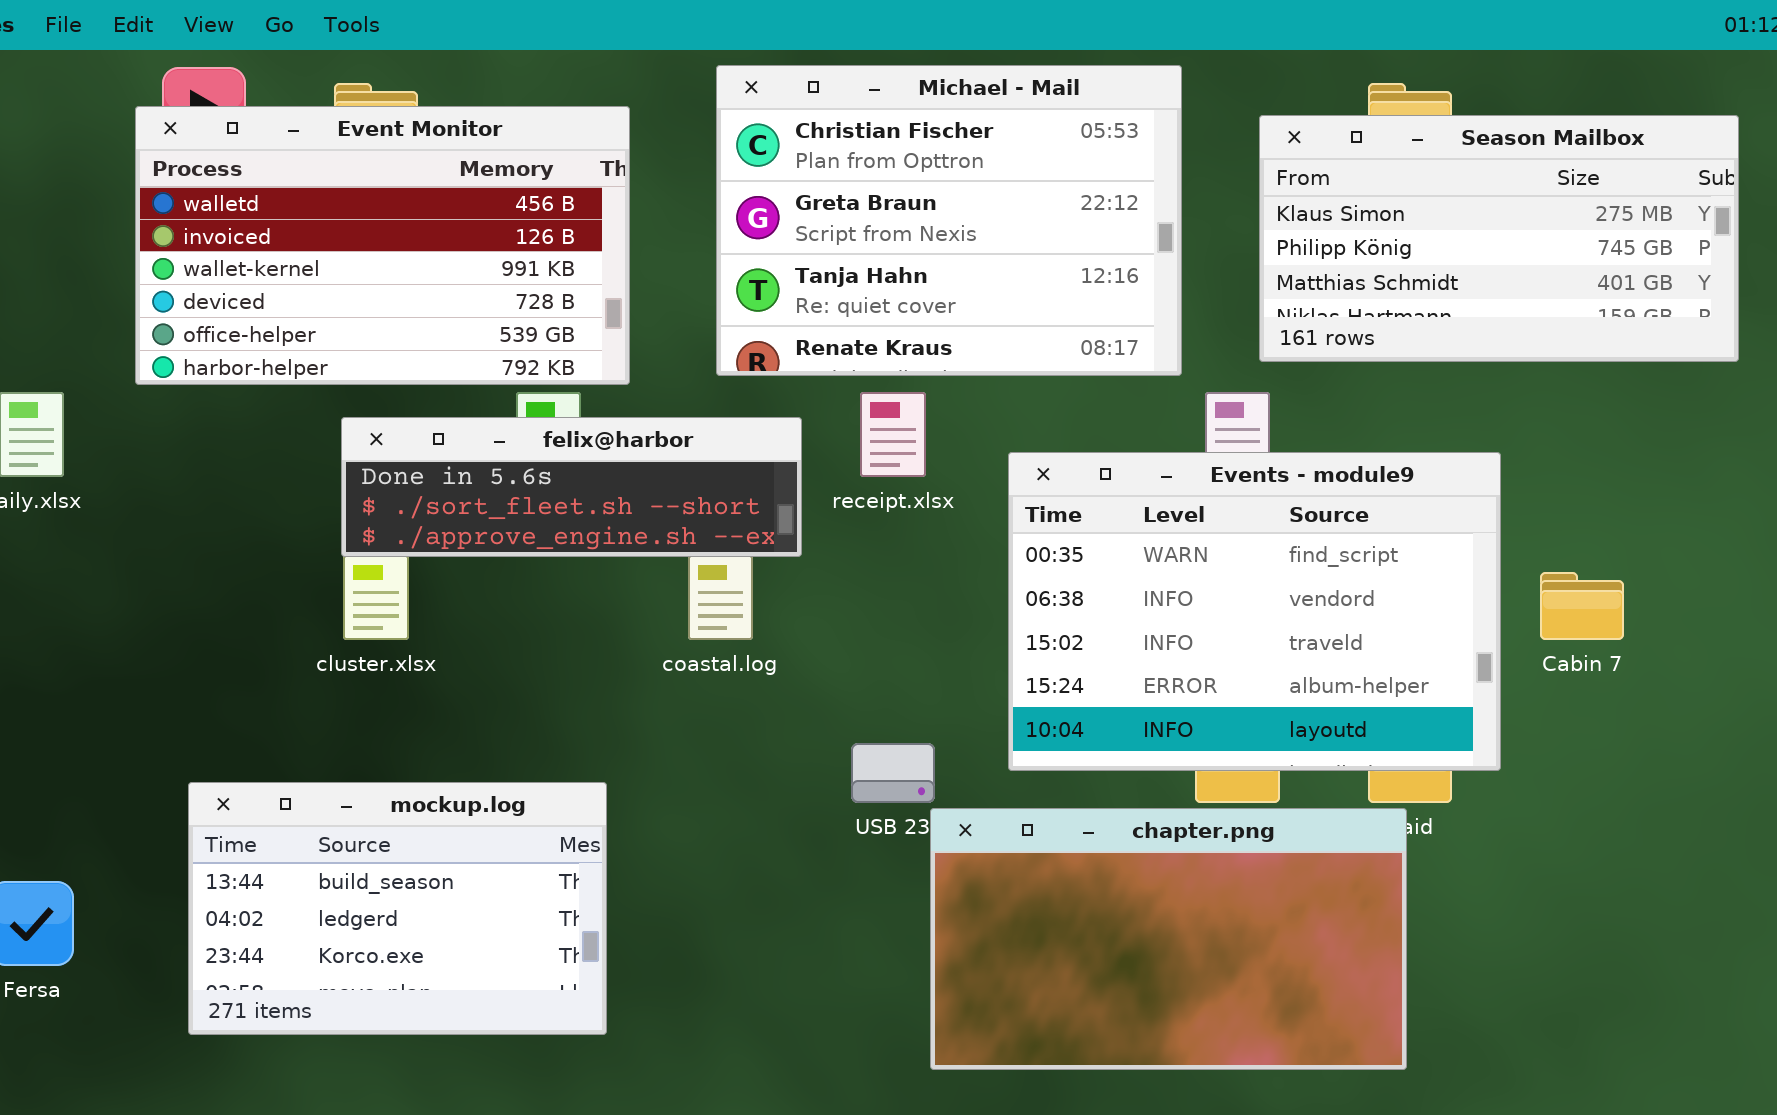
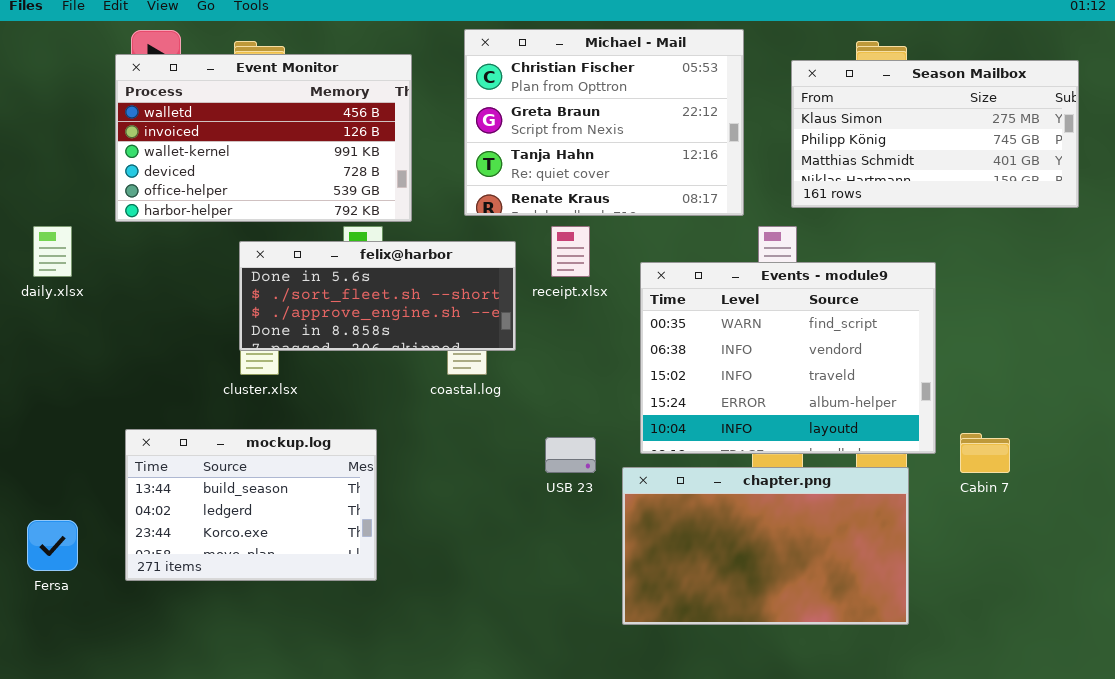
felix@harbor: [341,417,802,557] -> [239,241,516,351], resized
Cabin 7: [1540,572,1624,640] -> [960,433,1010,473], moved
mockup.log: [188,782,607,1035] -> [125,429,377,581], moved
chapter.png: [930,808,1407,1070] -> [622,467,909,625], moved

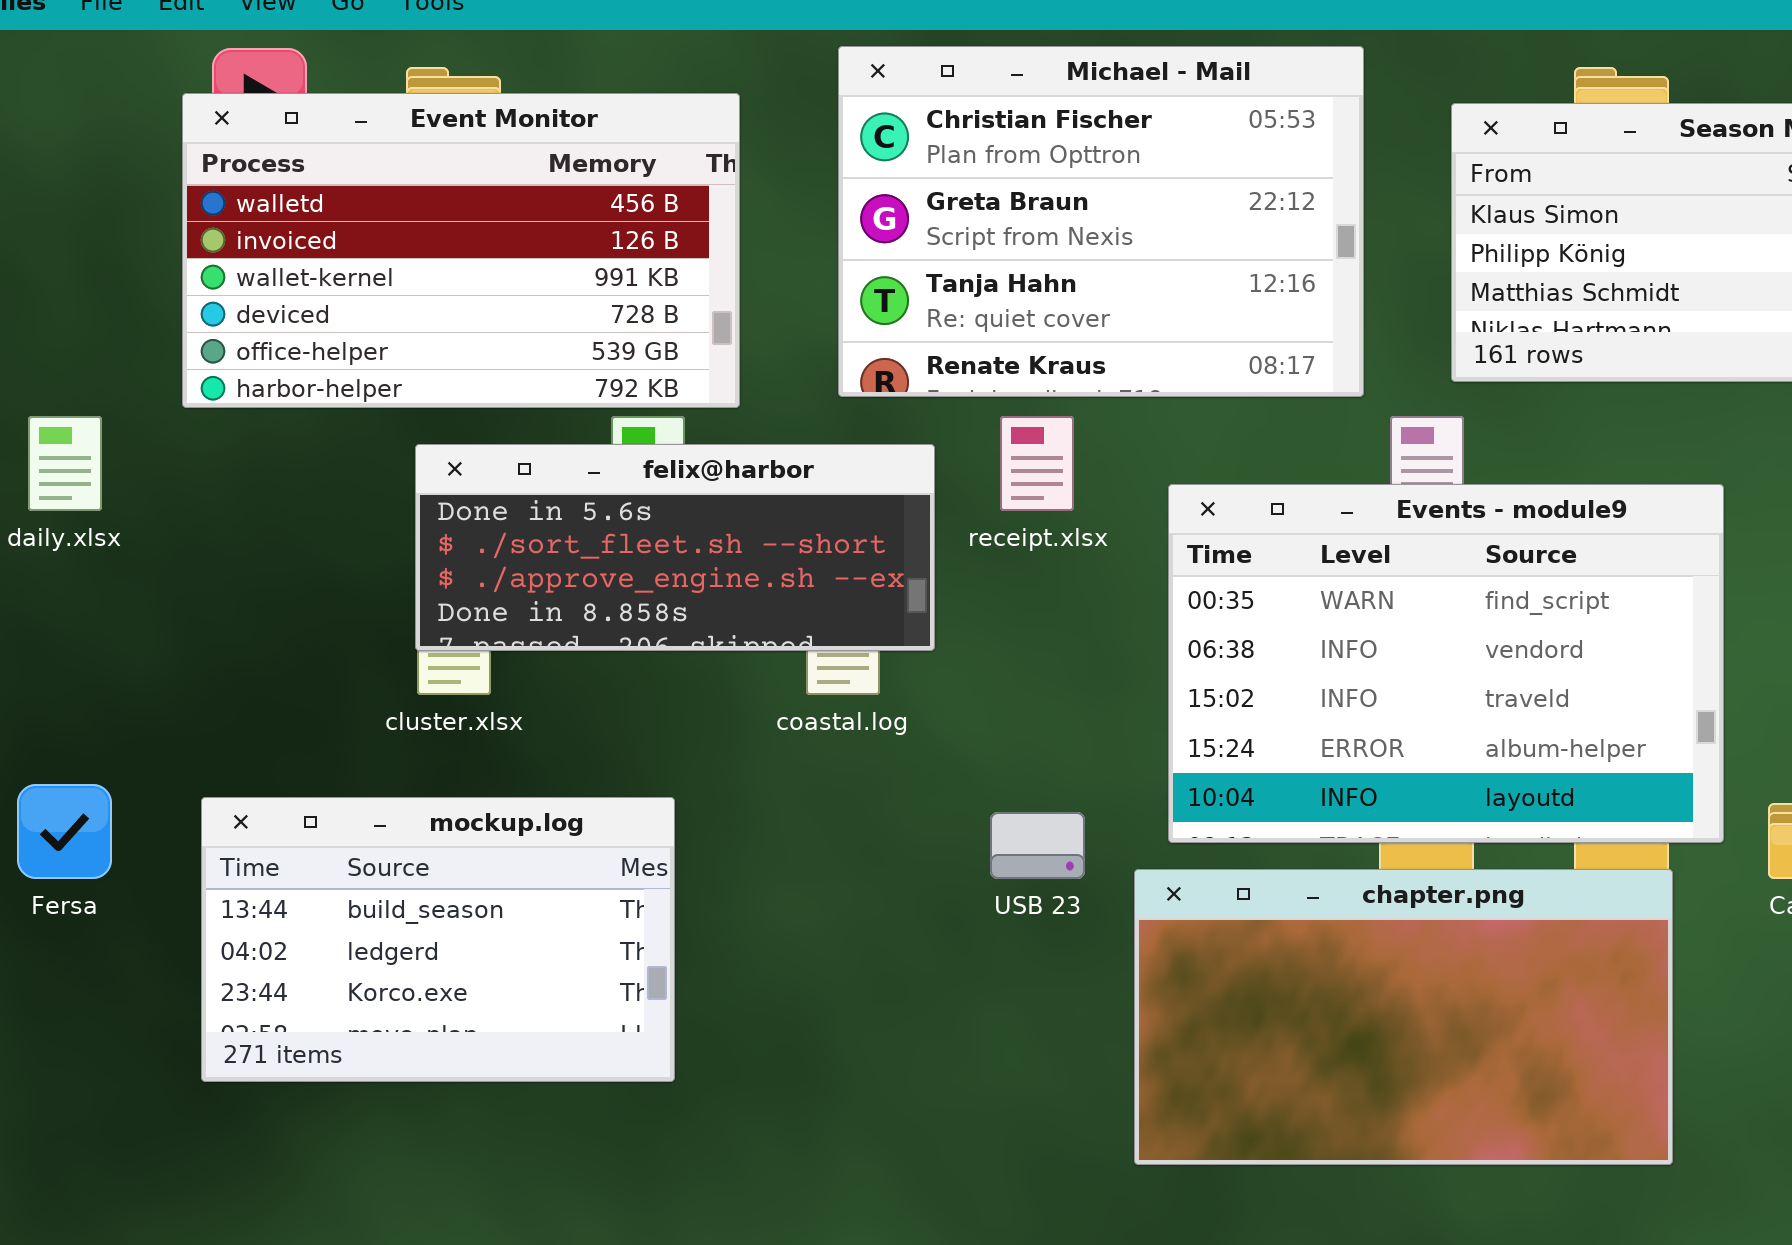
Fersa: [27,520,78,571] -> [17,784,112,879], moved

